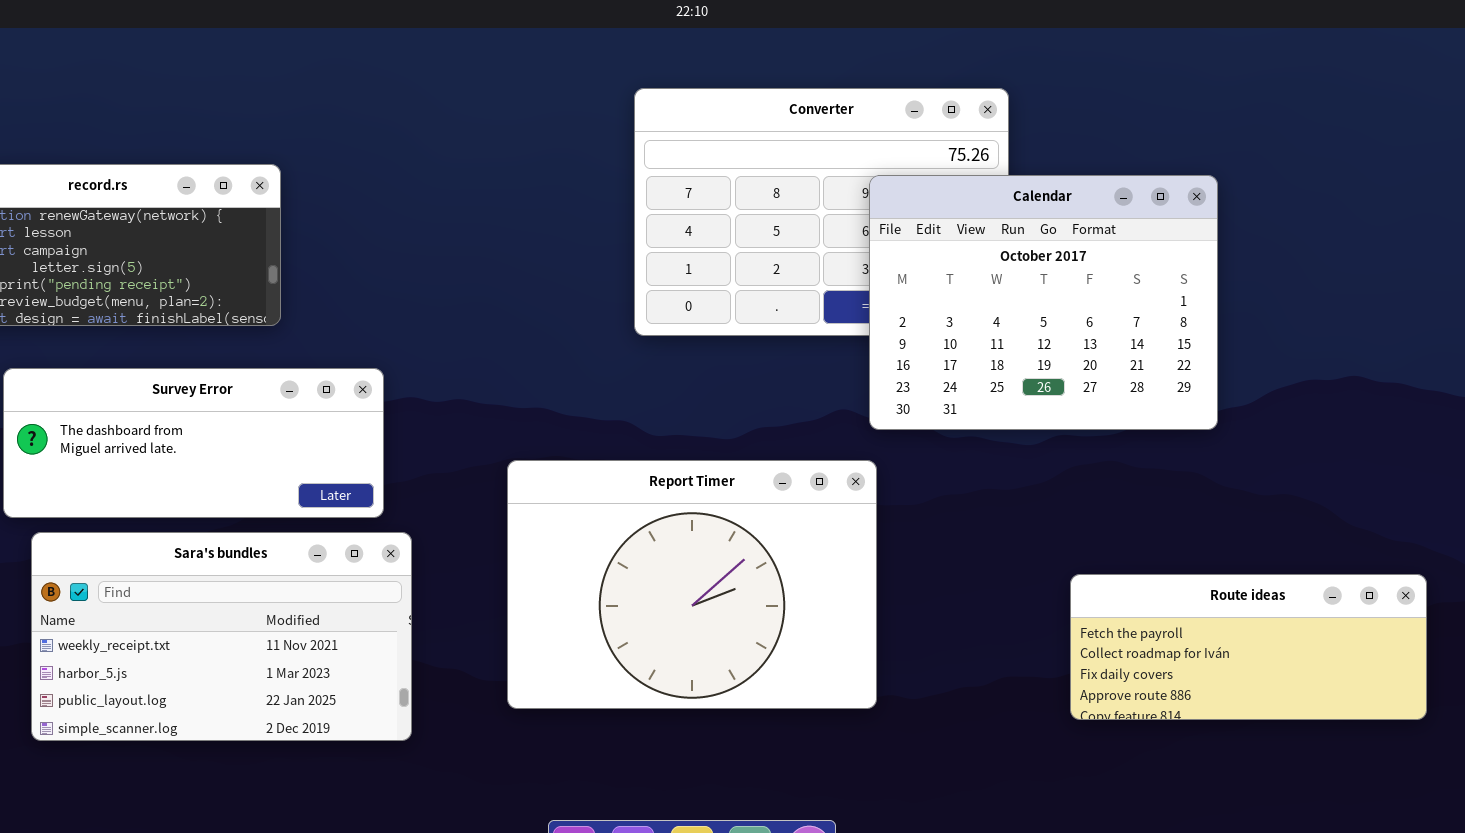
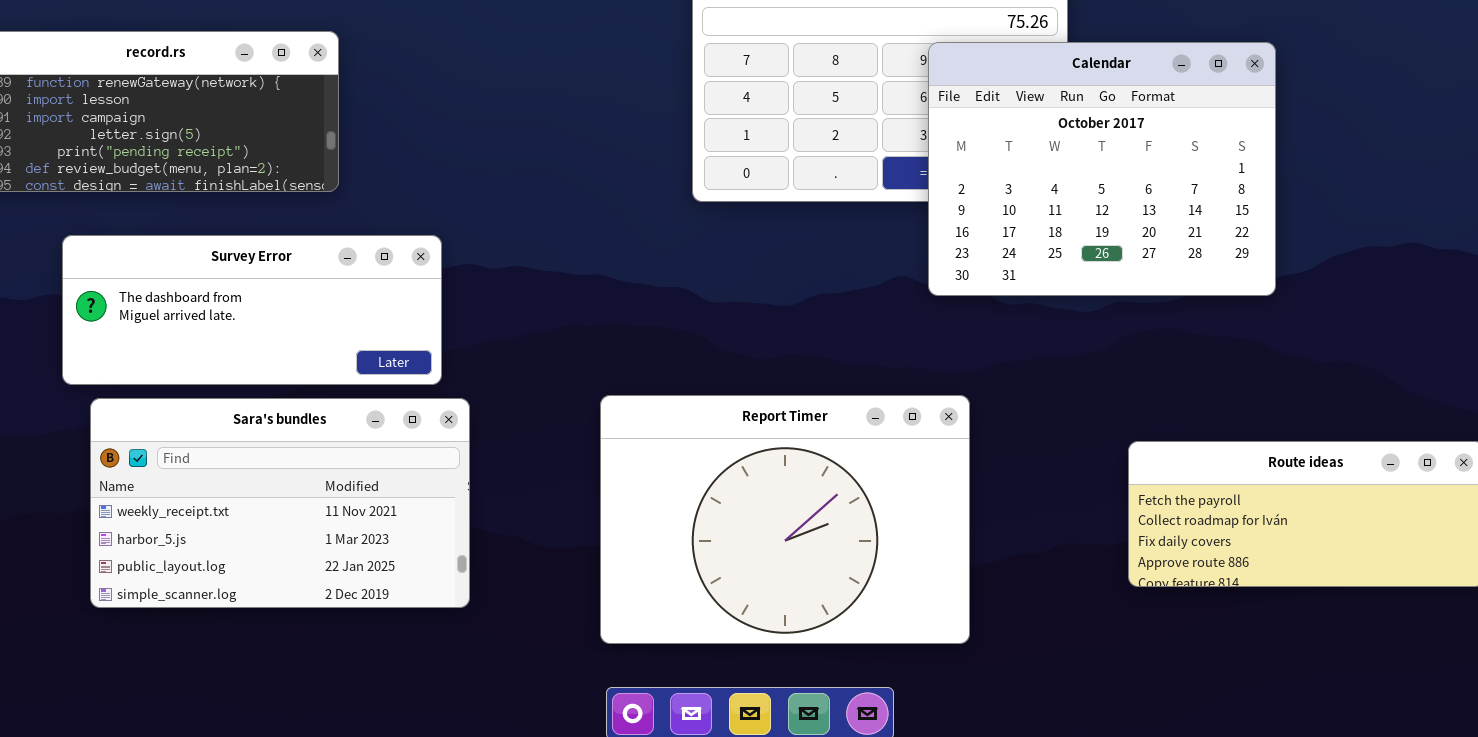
Report Timer: [507,460,877,709] -> [600,395,970,644], moved

